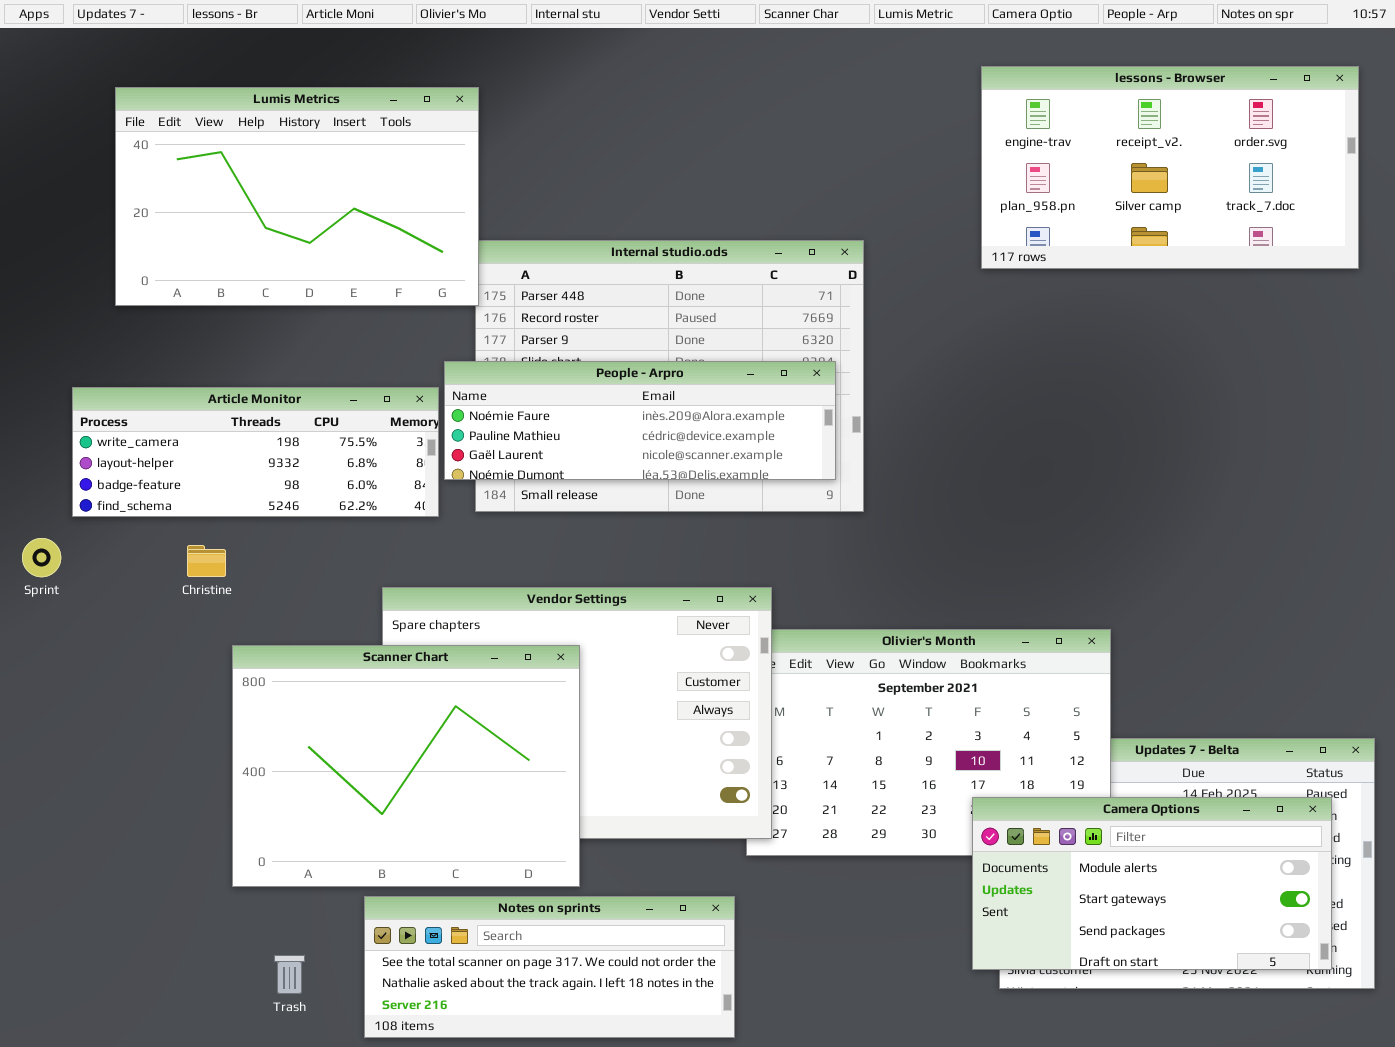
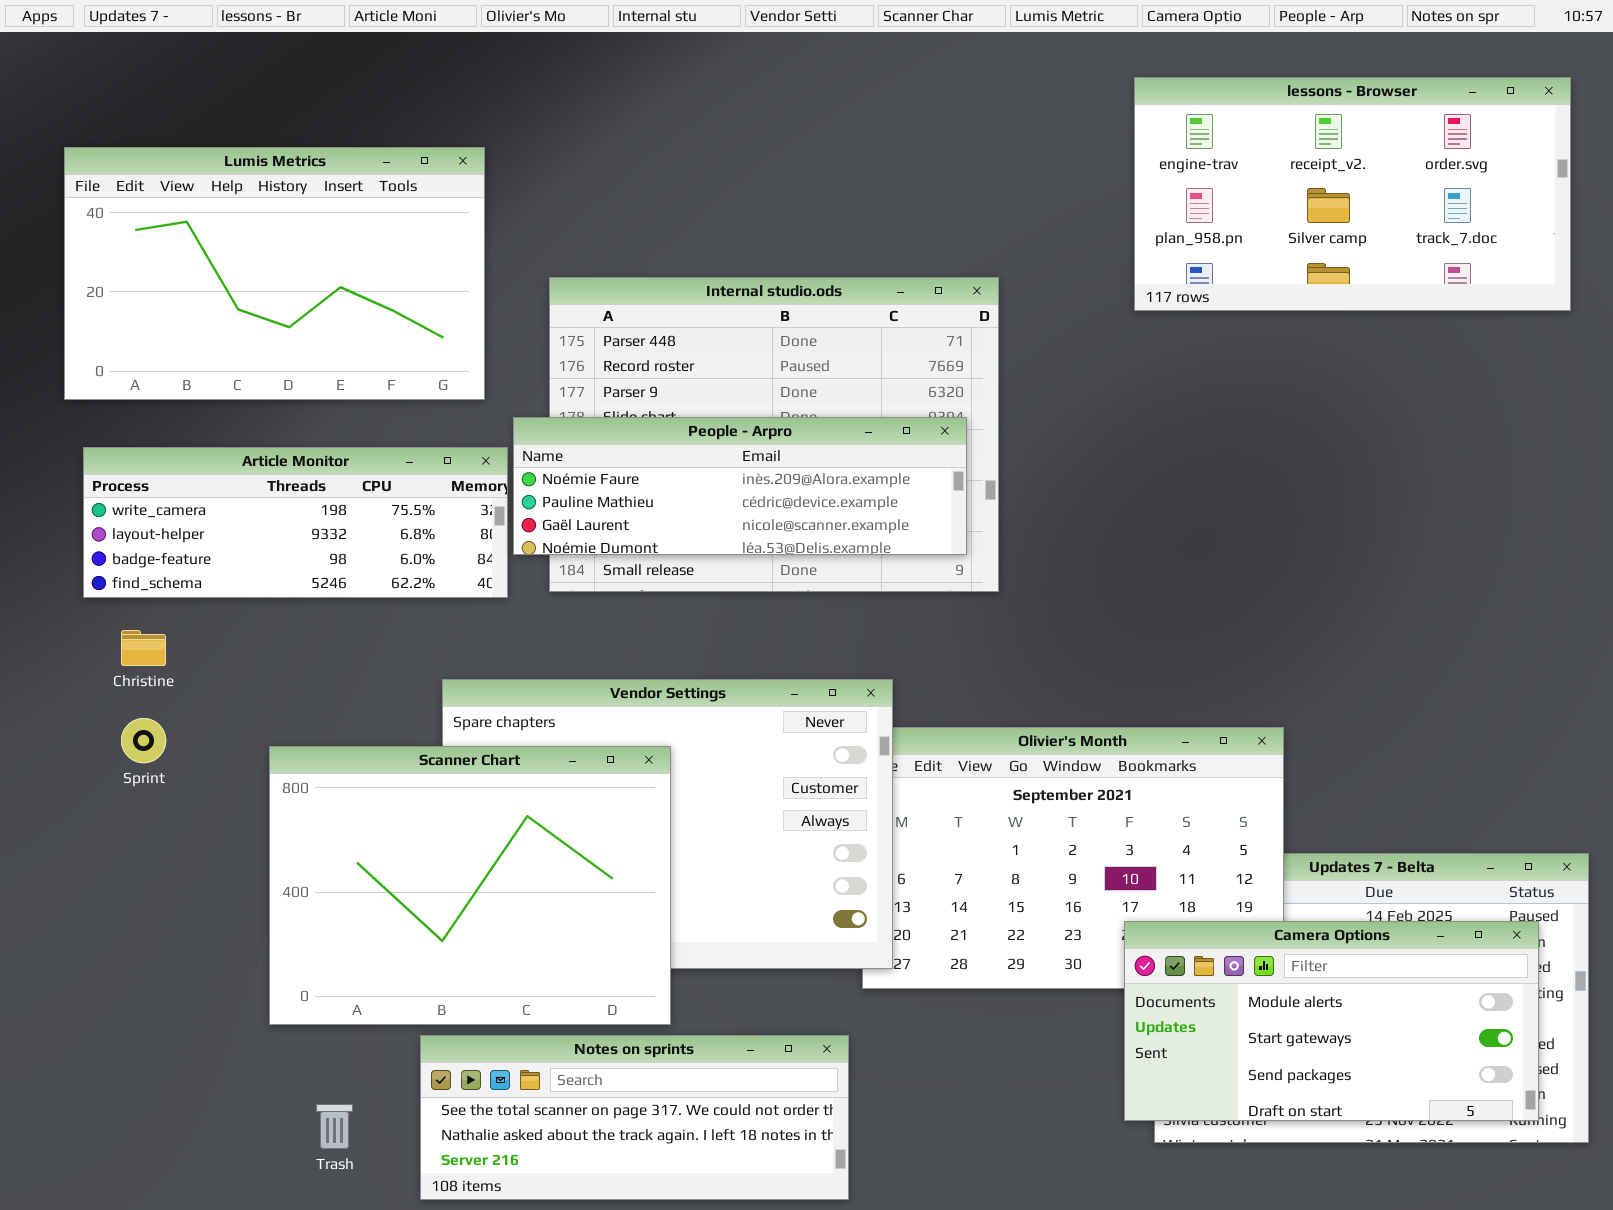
Lumis Metrics: [115,87,479,306] -> [64,147,485,400], moved
Sprint: [22,538,61,577] -> [121,718,166,763], moved
Christine: [187,545,226,577] -> [121,630,166,666], moved

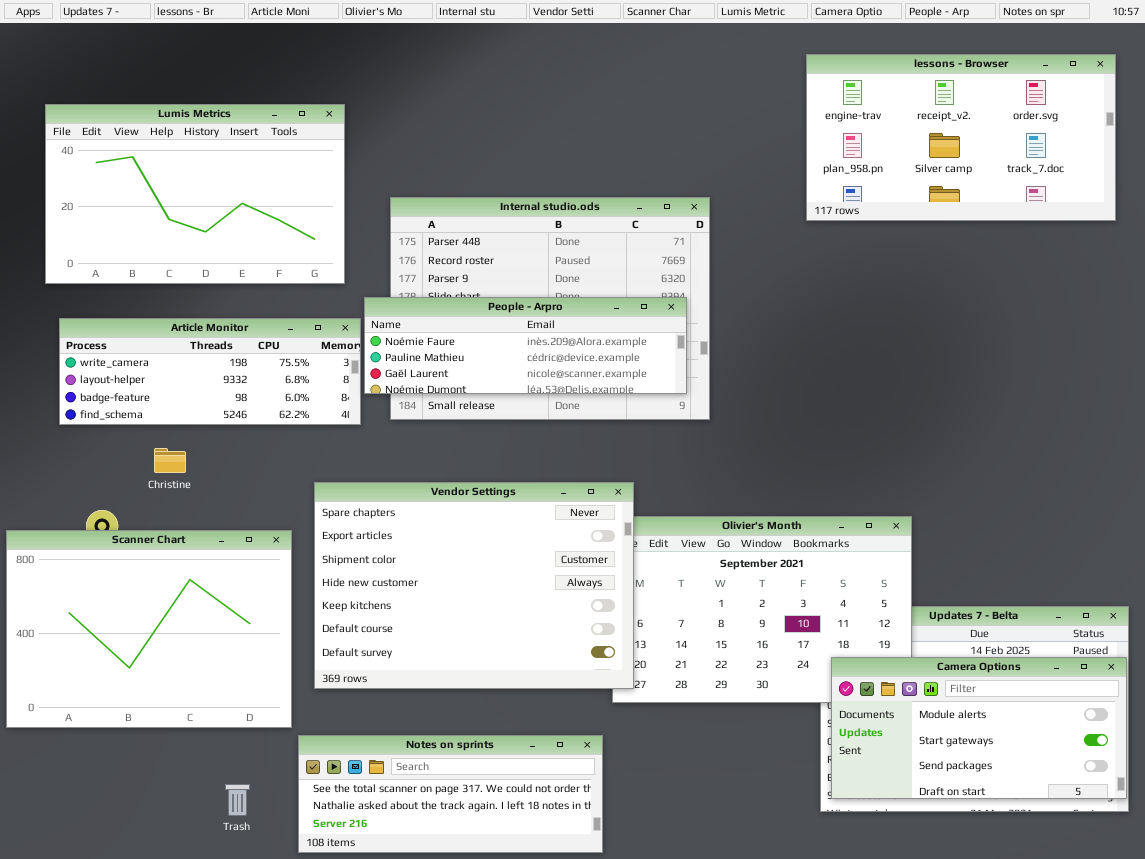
Christine: [121,630,166,666] -> [154,448,186,473], moved
Scanner Chart: [269,746,671,1025] -> [6,530,292,728], moved
Camera Options: [1124,921,1539,1121] -> [831,657,1127,799], moved

